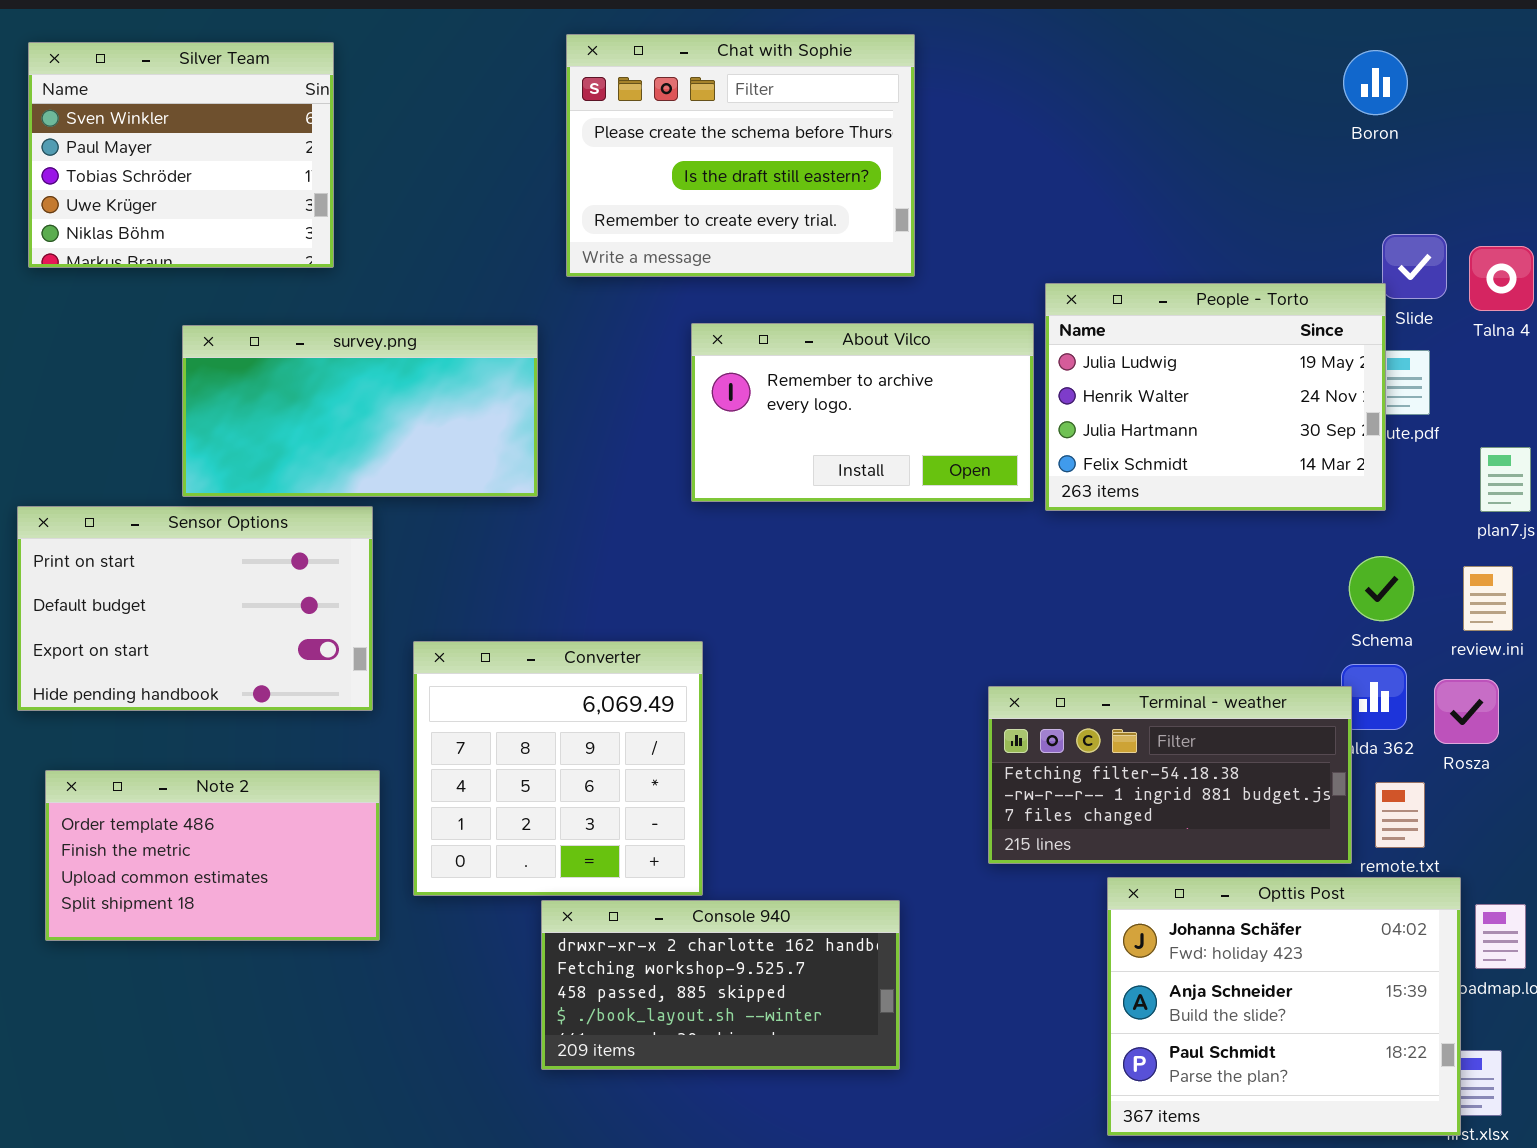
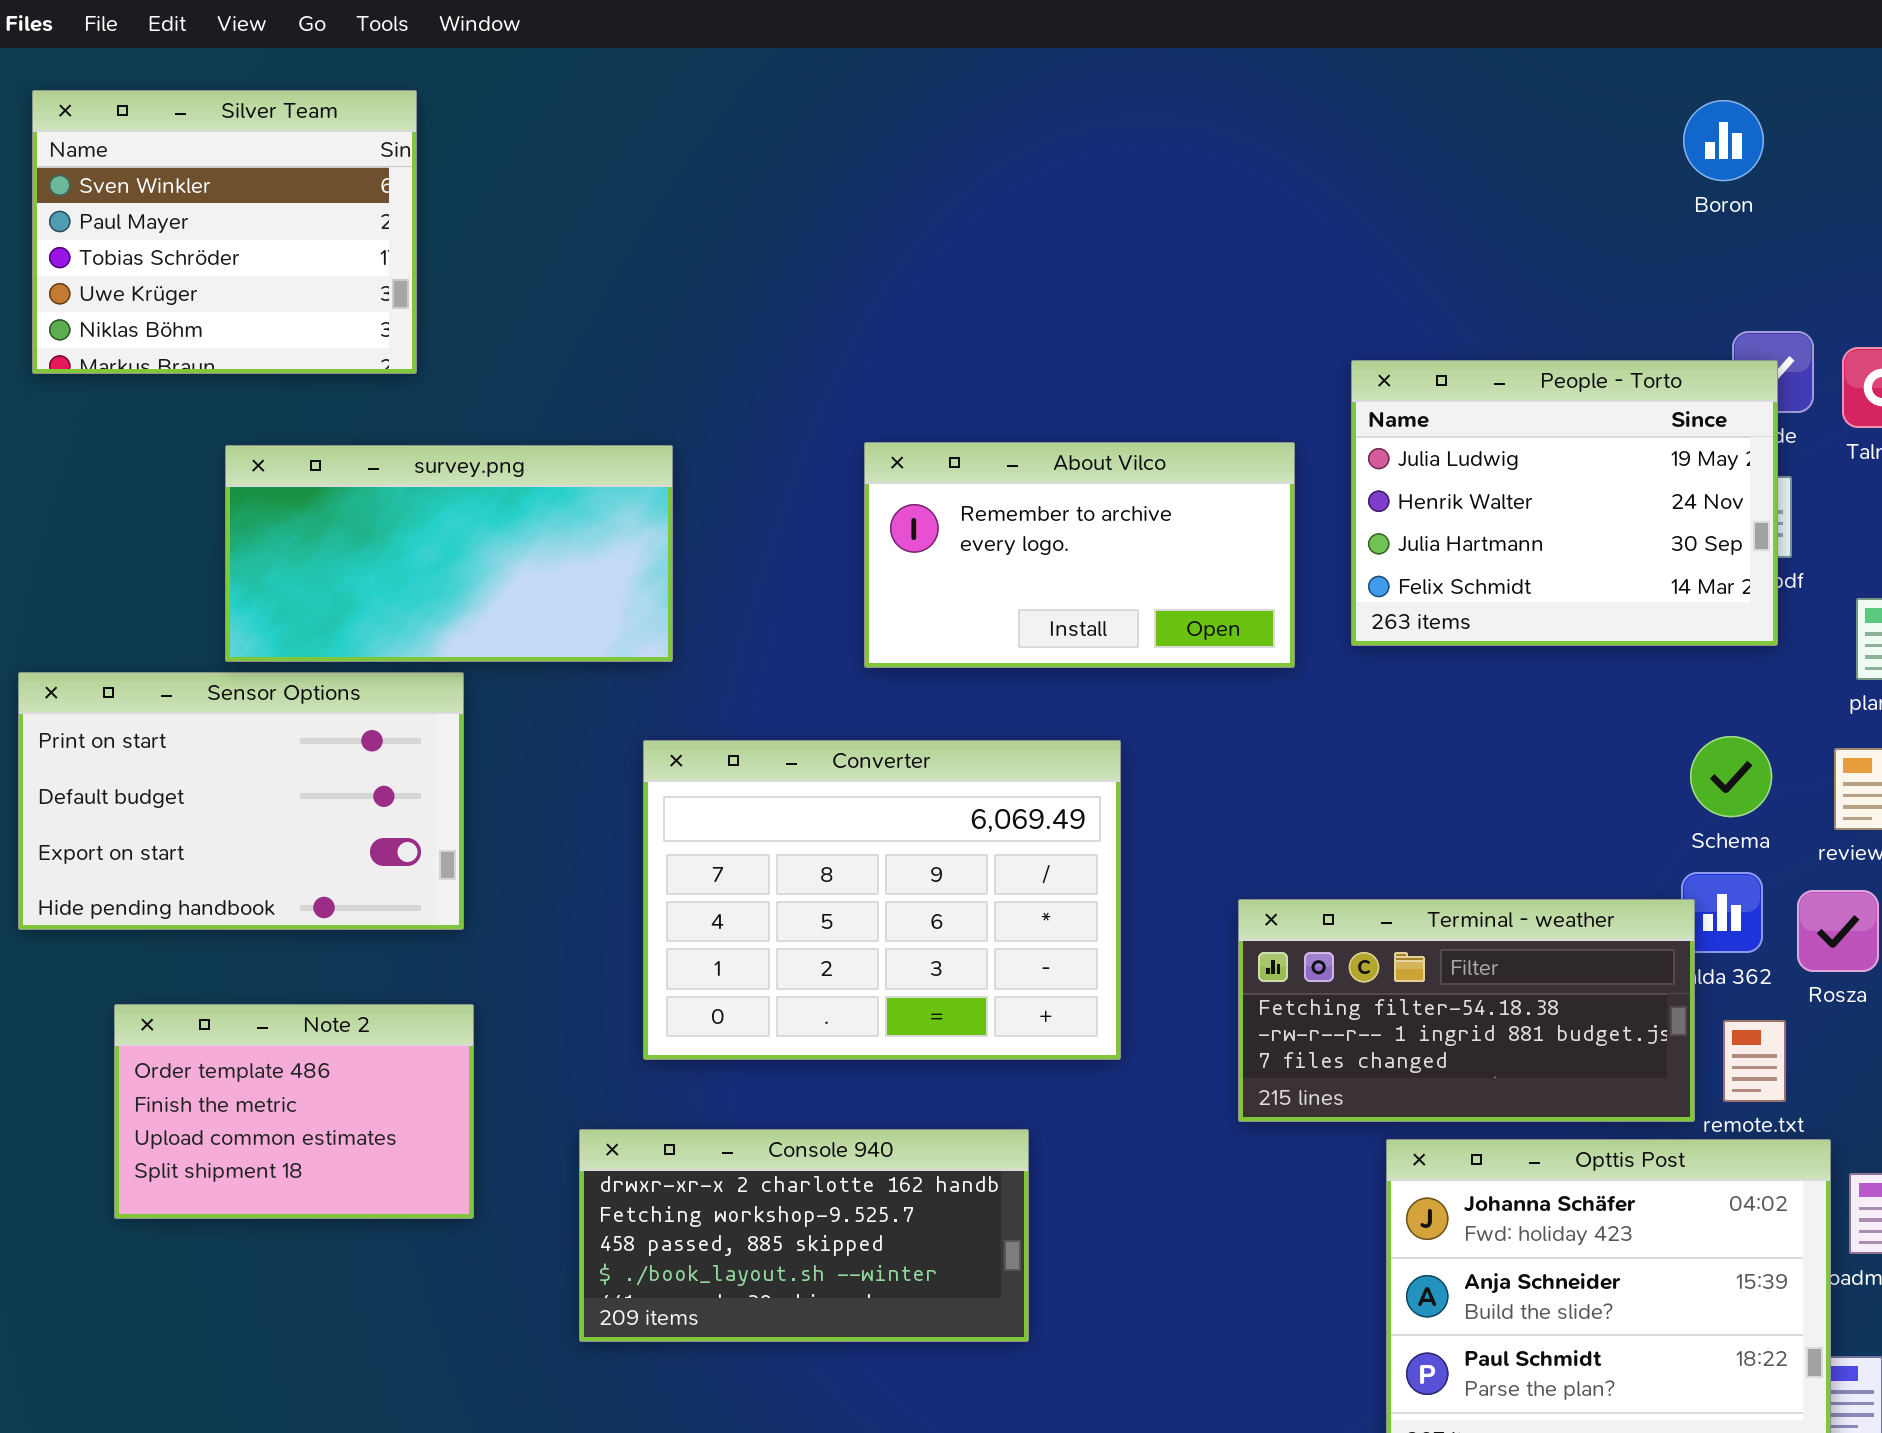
Chat with Sophie: [566,34,915,277] -> none, closed
People - Torto: [1045,283,1386,511] -> [1351,360,1778,646], moved
Converter: [413,641,703,896] -> [643,740,1121,1060], moved, resized
Note 2: [45,770,380,941] -> [114,1004,474,1219], resized
Console 940: [541,900,900,1070] -> [579,1129,1029,1342], moved

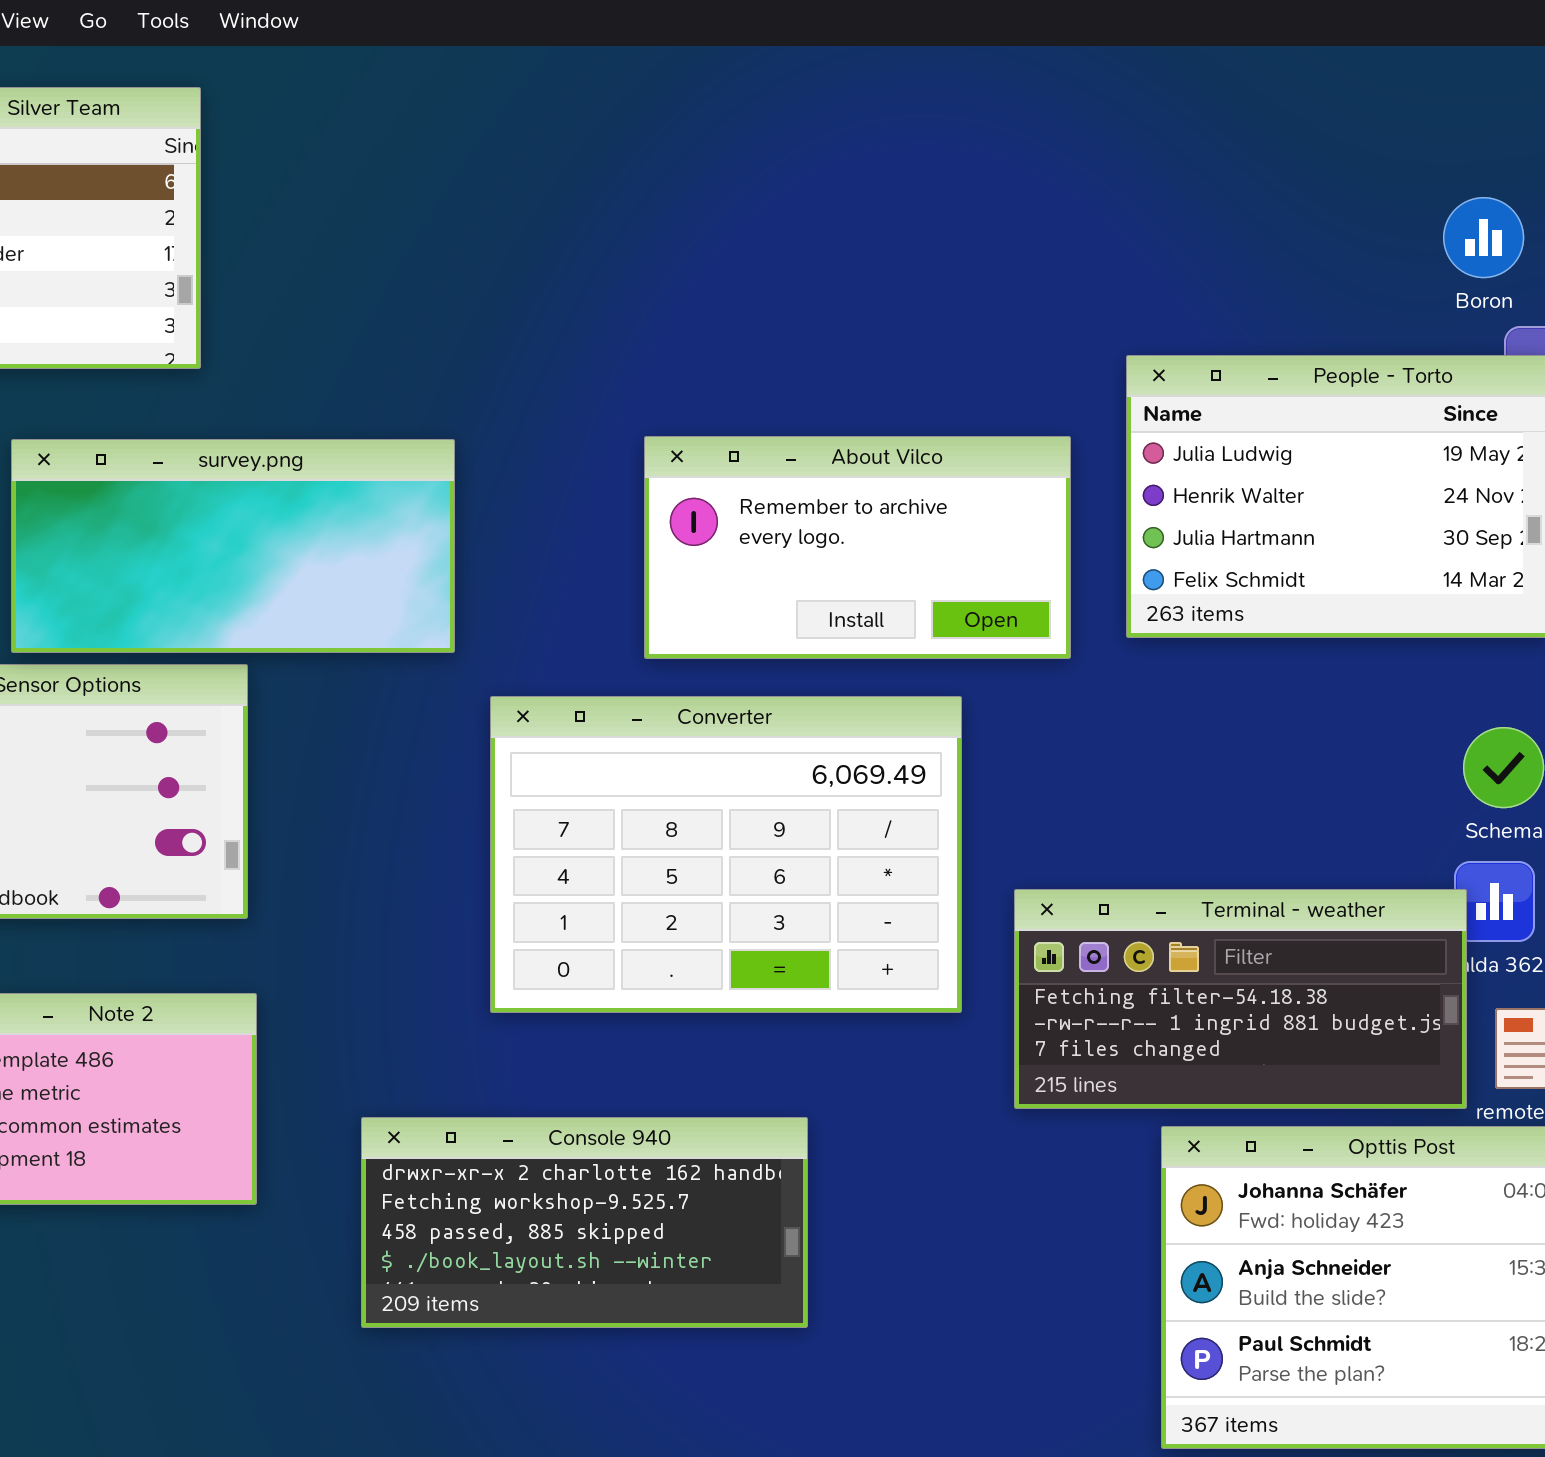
Boron: [1683,100,1764,181] -> [1443,197,1524,278], moved
Converter: [643,740,1121,1060] -> [490,696,962,1013], moved

